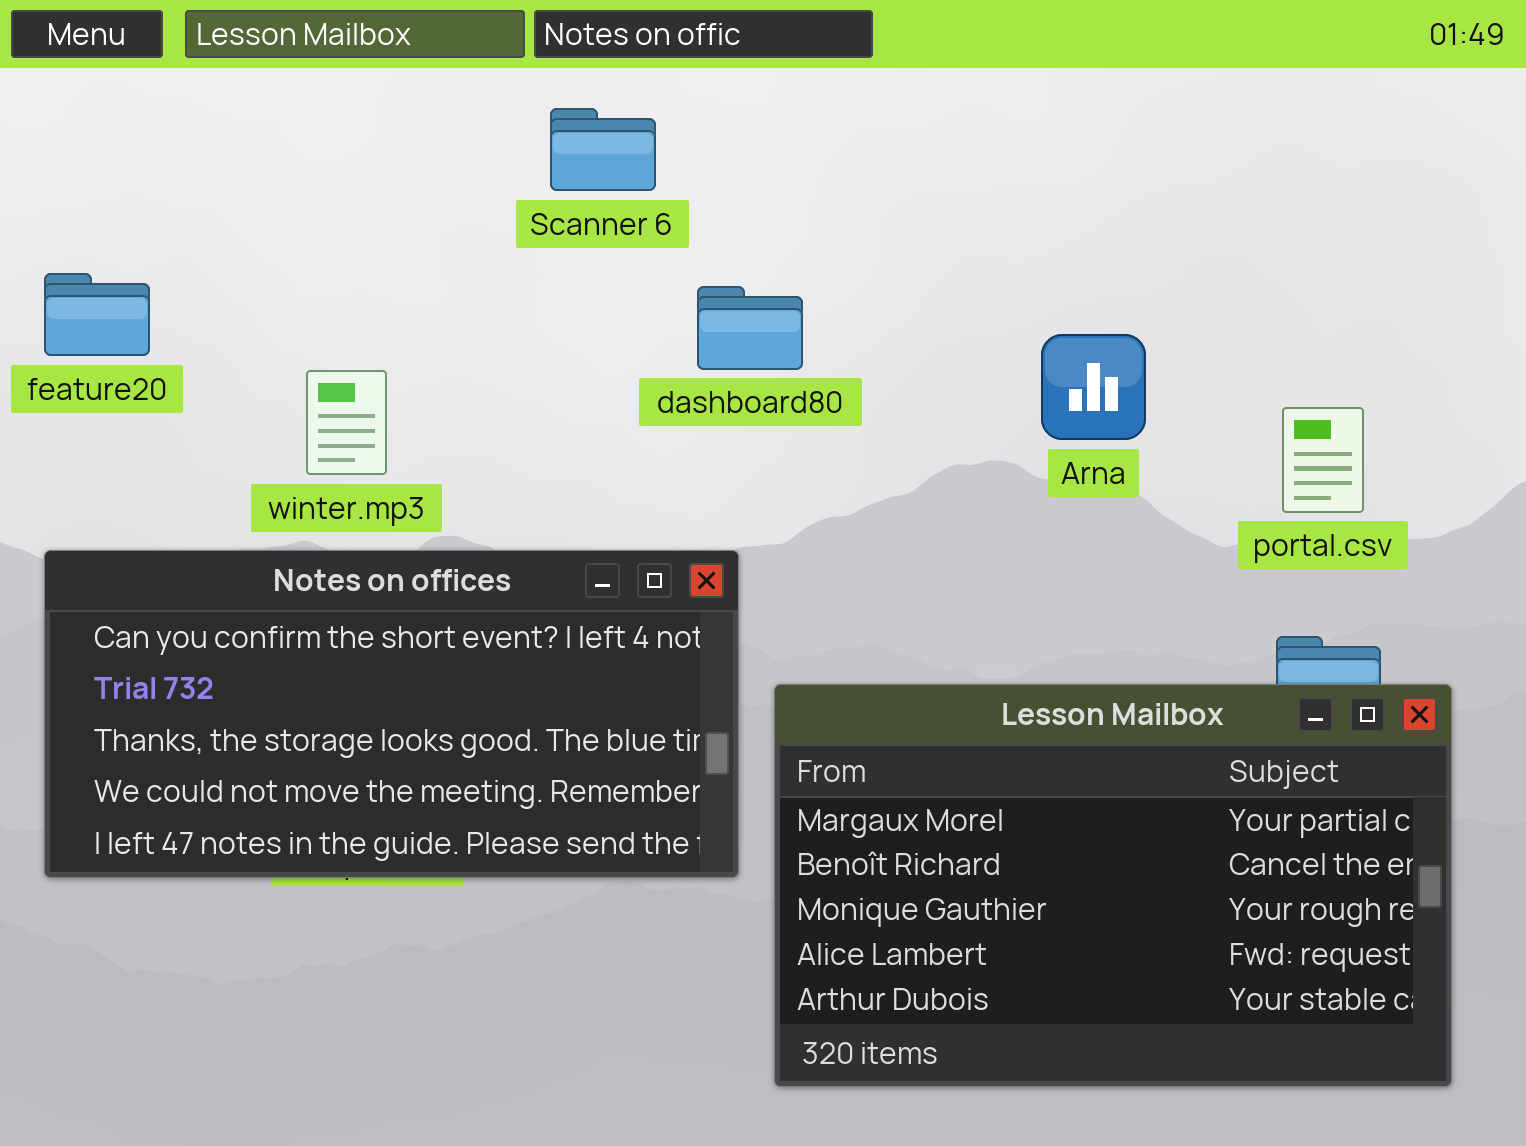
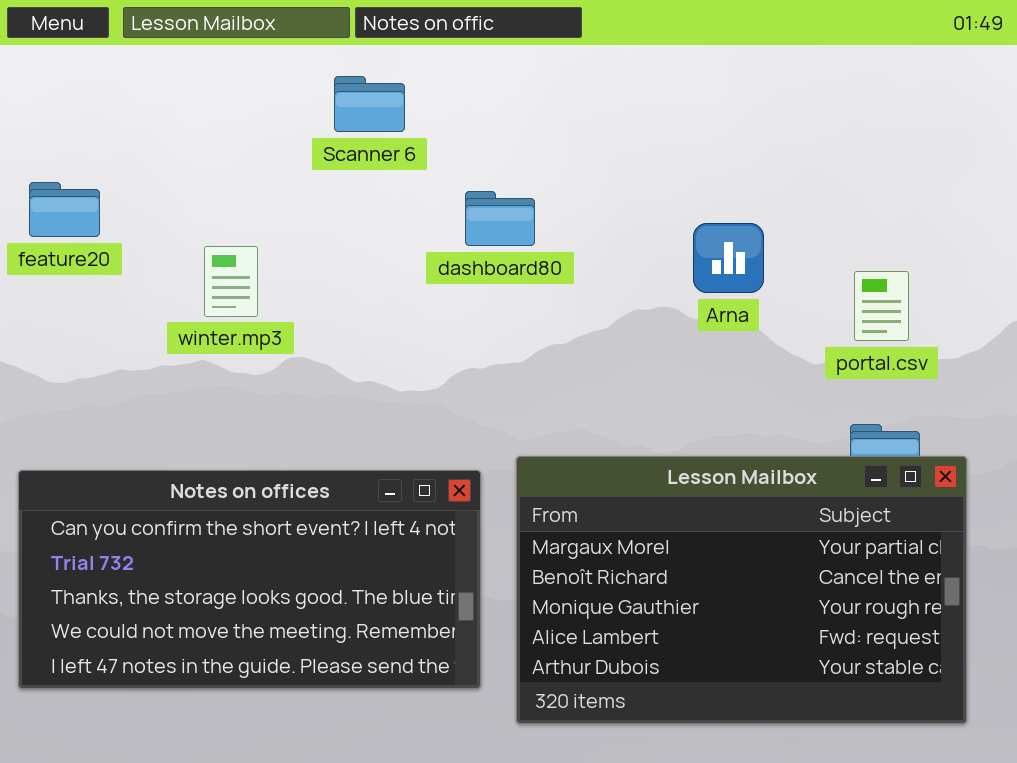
Scanner 6: [550,108,656,191] -> [334,76,405,132], moved
Notes on offices: [44,550,739,878] -> [18,470,481,689], moved

